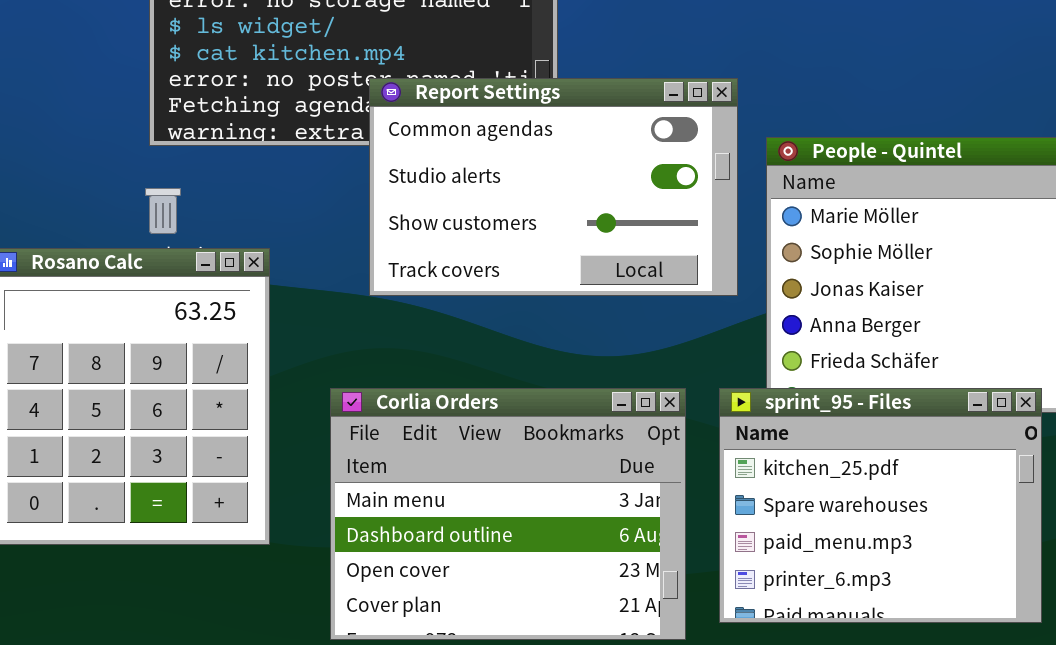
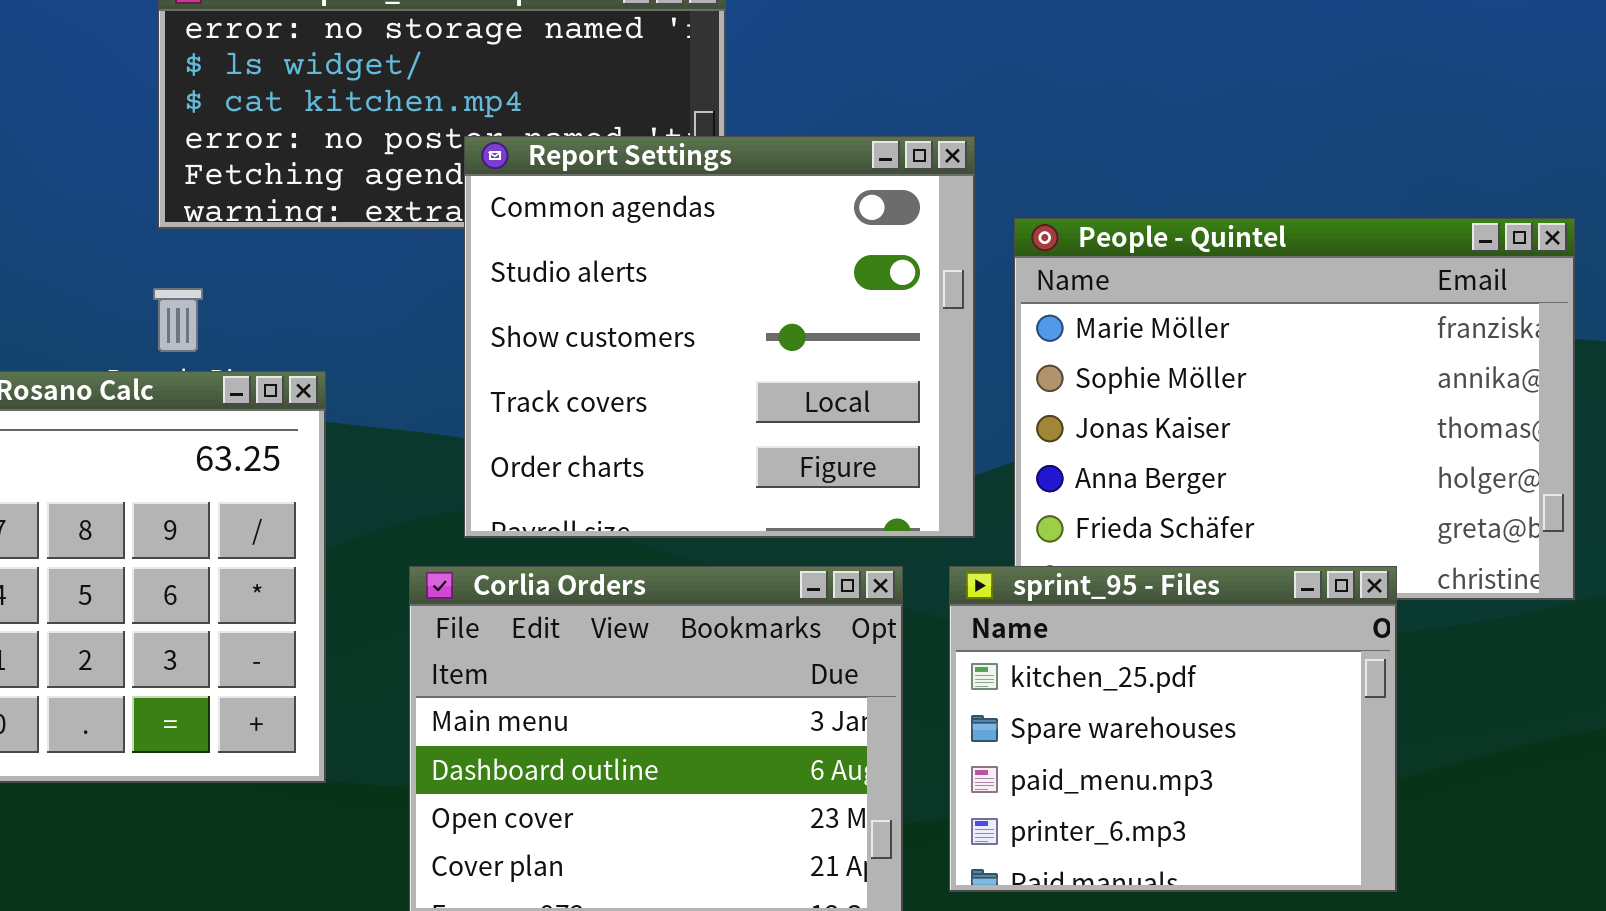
Report Settings: [369,78,738,296] -> [464,136,975,538], resized

